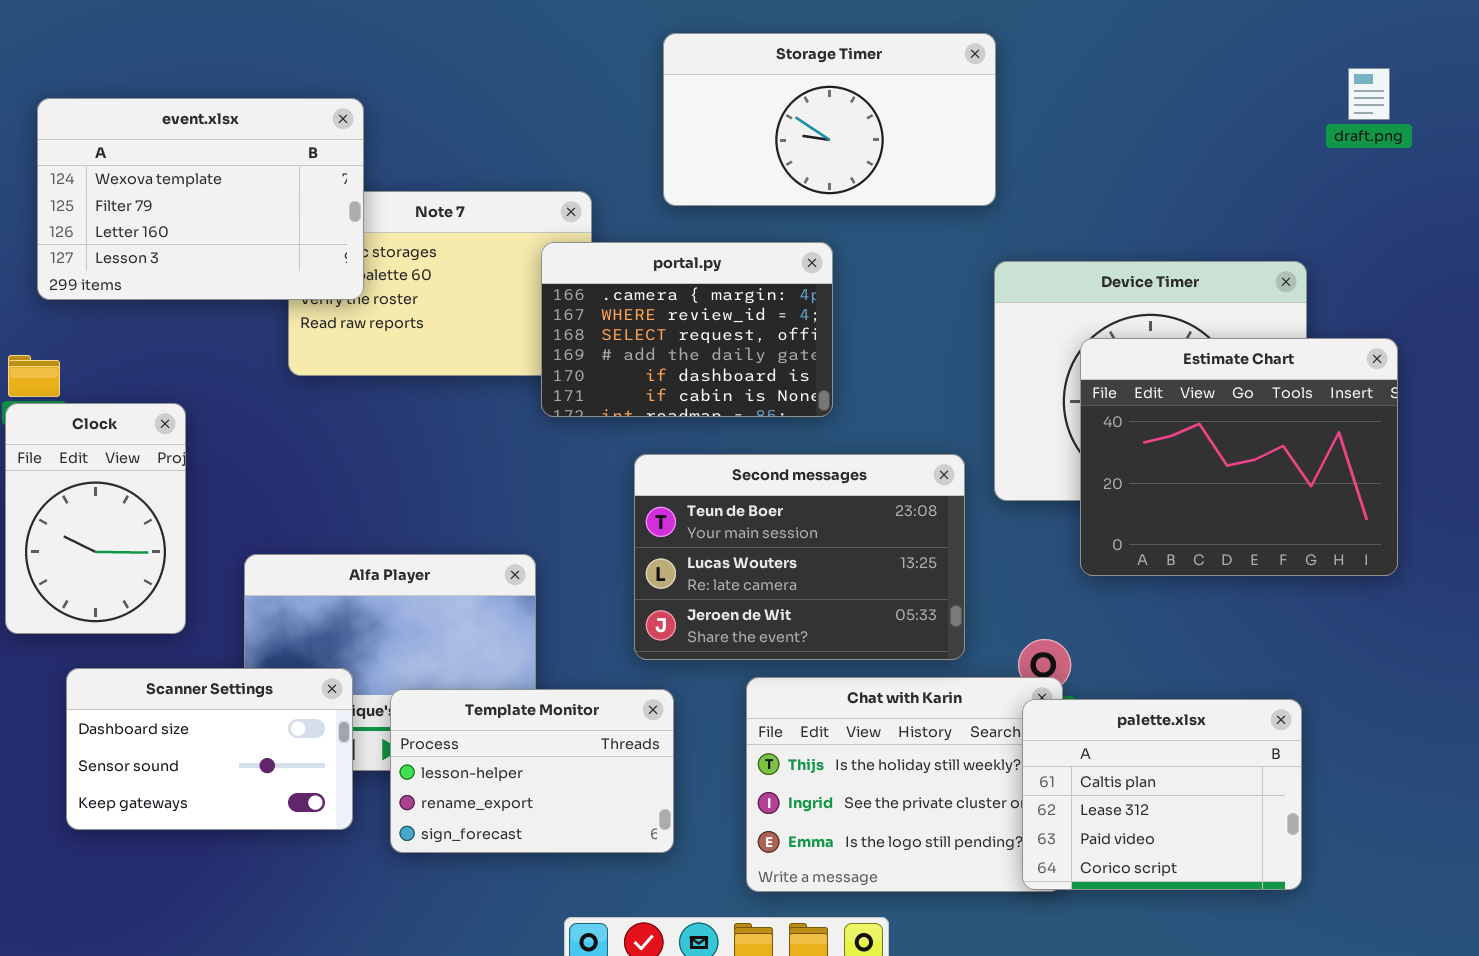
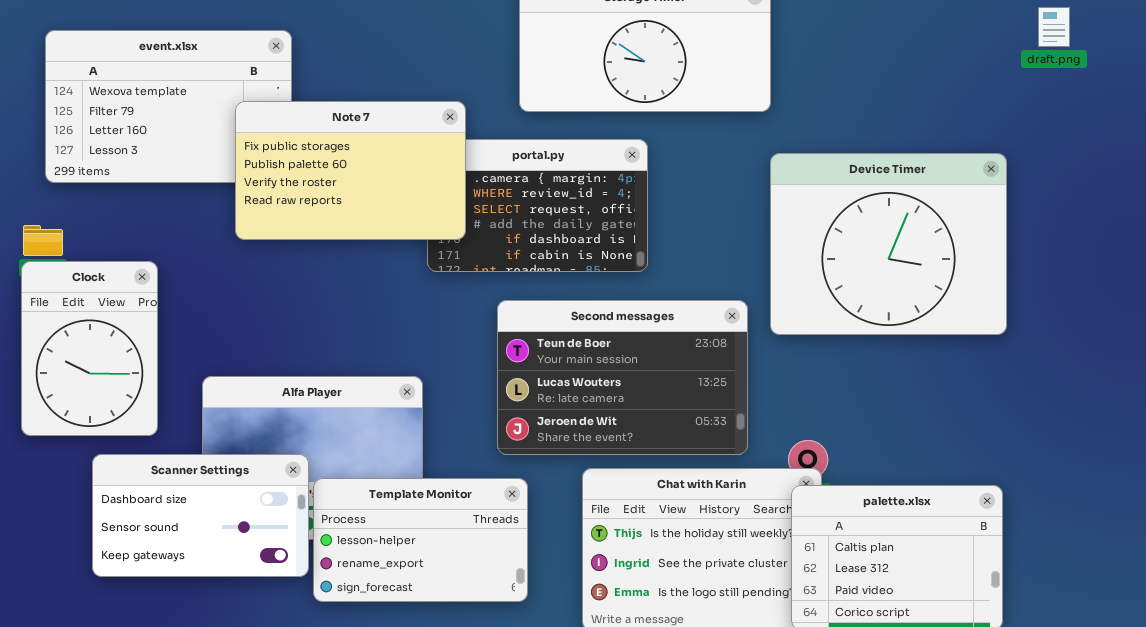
Note 7: [288,191,592,376] -> [235,101,466,240], raised
Estimate Chart: [1080,338,1398,576] -> none, closed
Scanner Settings: [66,668,353,830] -> [92,454,309,577], moved

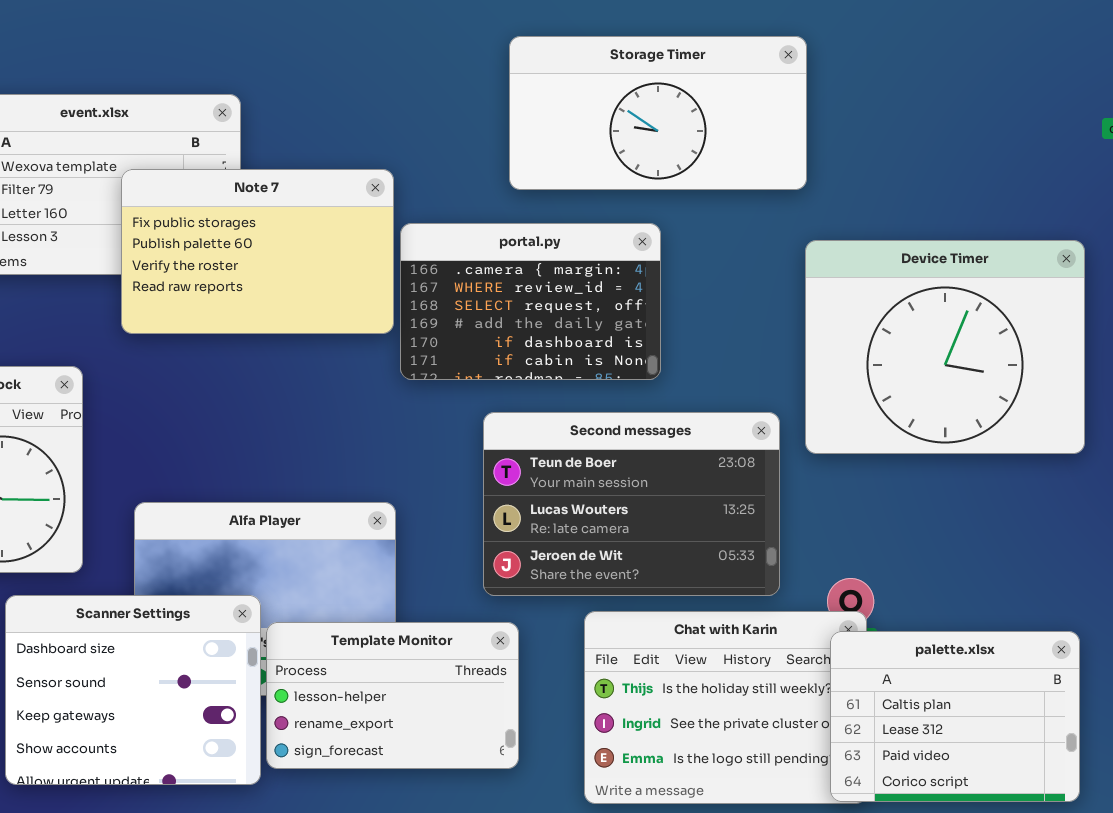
Note 7: [235,101,466,240] -> [121,169,394,334], moved
Scanner Settings: [92,454,309,577] -> [5,595,261,785], resized

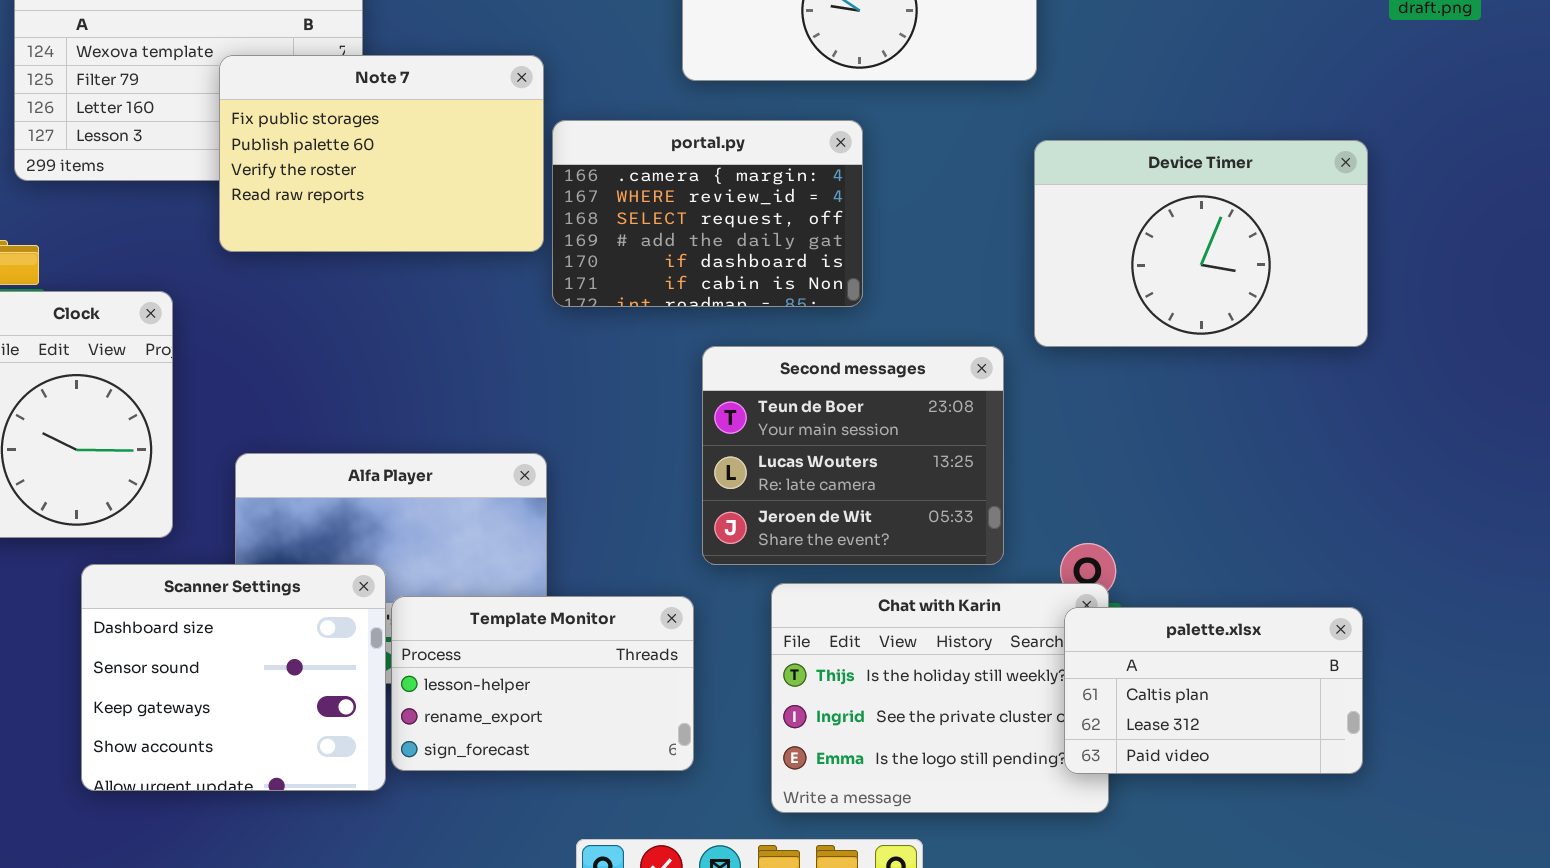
Device Timer: [805,240,1085,454] -> [1034,140,1368,347], resized
Second messages: [483,412,780,596] -> [702,346,1004,565], resized
palette.xlsx: [830,631,1080,802] -> [1064,607,1363,774], resized

